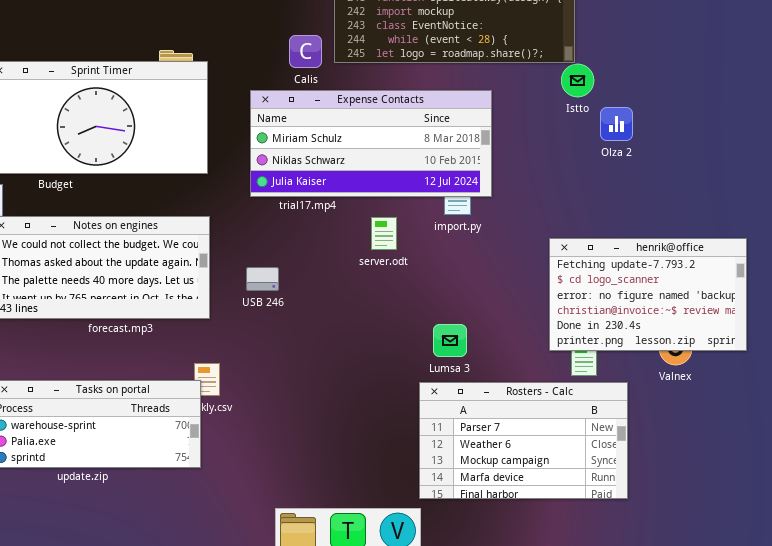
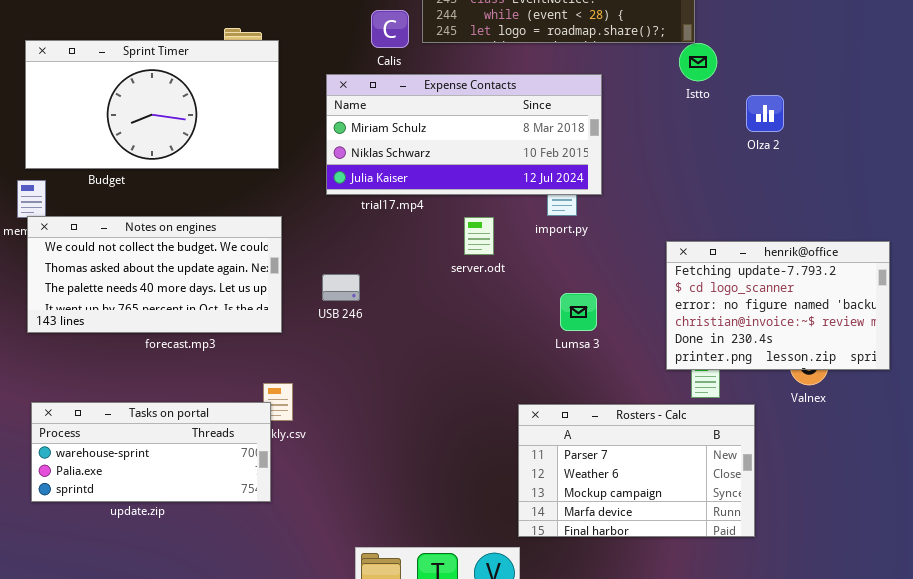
Olza 2: [600,107,633,141] -> [746,95,784,132], moved
Lumsa 3: [433,324,467,357] -> [560,293,597,331], moved

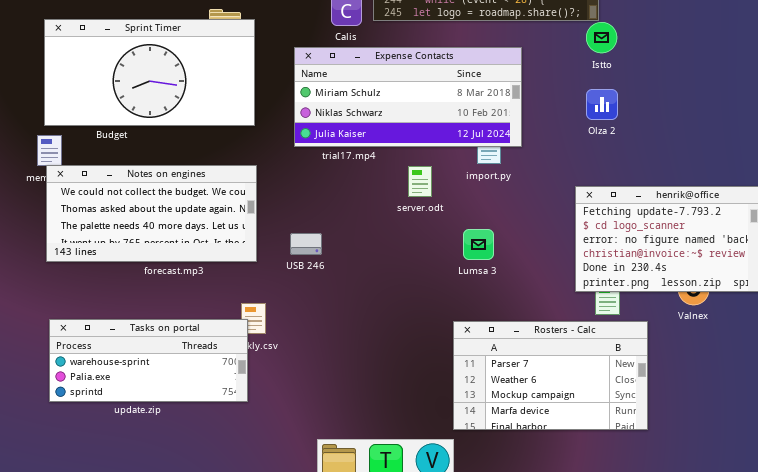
Olza 2: [746,95,784,132] -> [586,89,618,120], moved
USB 246: [322,274,360,301] -> [290,233,322,255], moved
Lumsa 3: [560,293,597,331] -> [463,229,494,260], moved

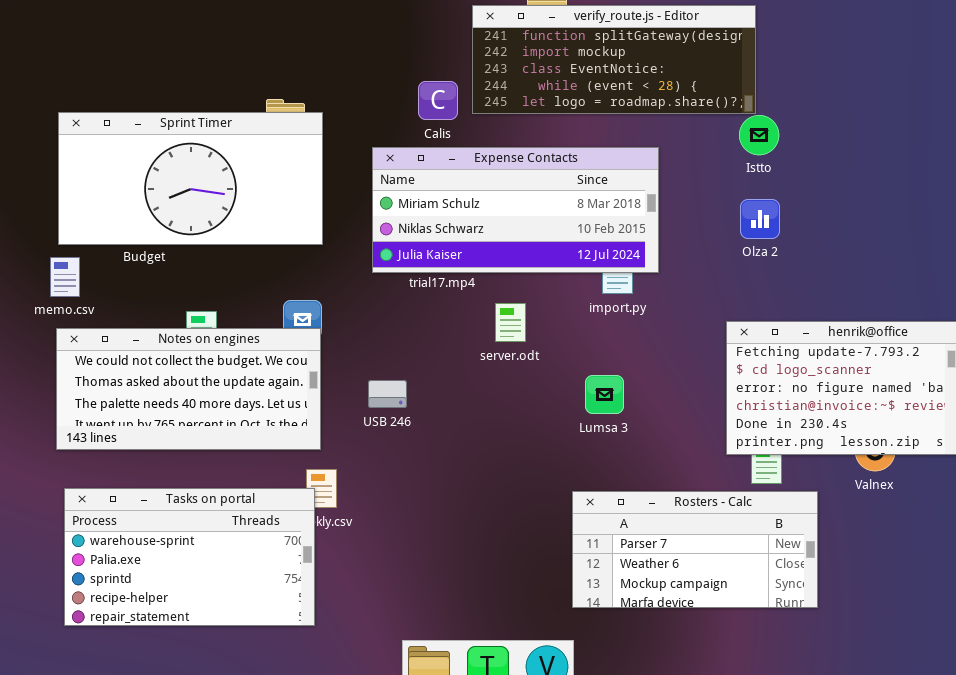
Notes on engines: [46,165,257,262] -> [56,328,321,450], moved
server.odt: [408,166,432,197] -> [495,303,526,342], moved
Tasks on portal: [49,319,248,402] -> [64,488,315,626], resized
Rosters - Calc: [453,321,648,430] -> [572,491,818,608], resized

